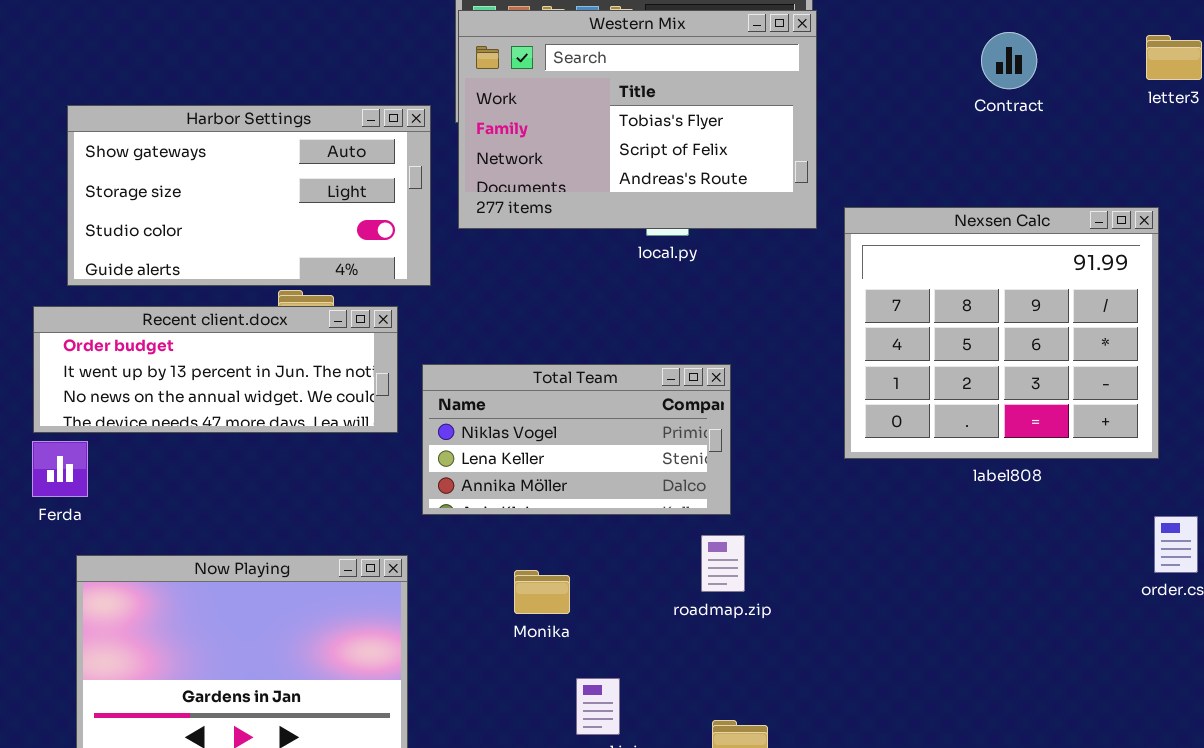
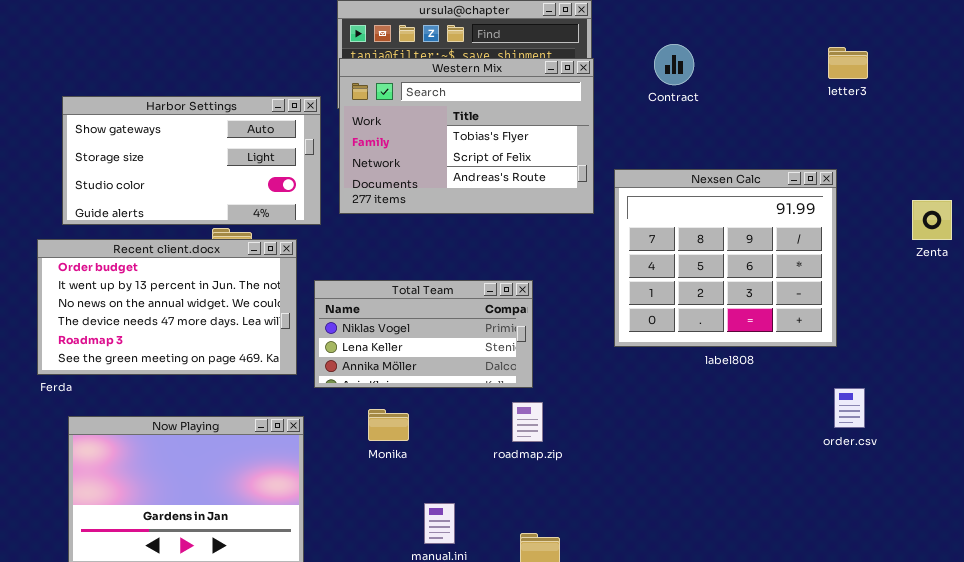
Western Mix: [458,10,817,229] -> [339,58,594,214], moved
Contract: [981,32,1037,89] -> [654,44,694,85], moved
Recent client.docx: [33,306,398,433] -> [37,239,297,375], resized
Monika: [514,570,570,614] -> [368,409,409,441], moved

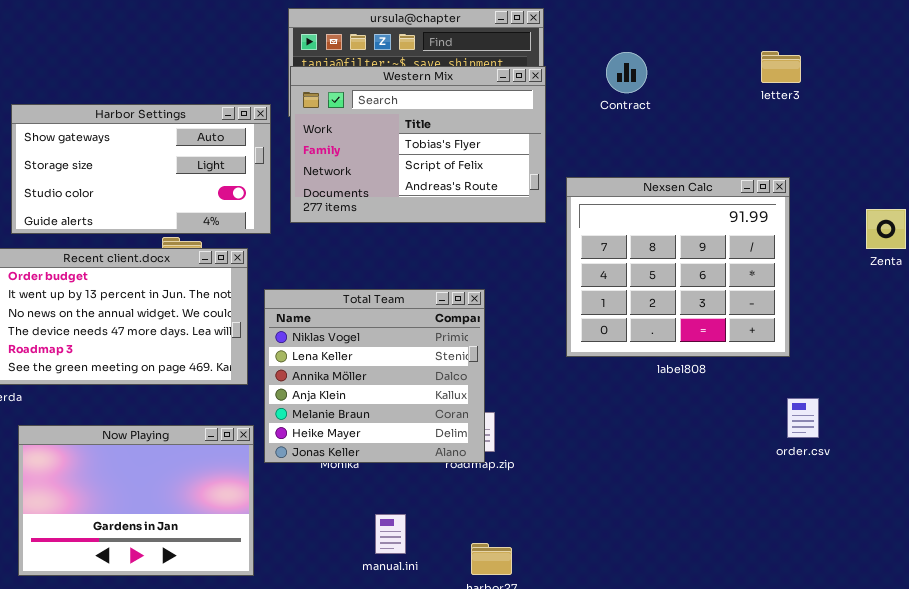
letter3: [828,47,868,79] -> [761,51,801,83], moved
Total Team: [314,280,533,388] -> [264,289,485,463], resized

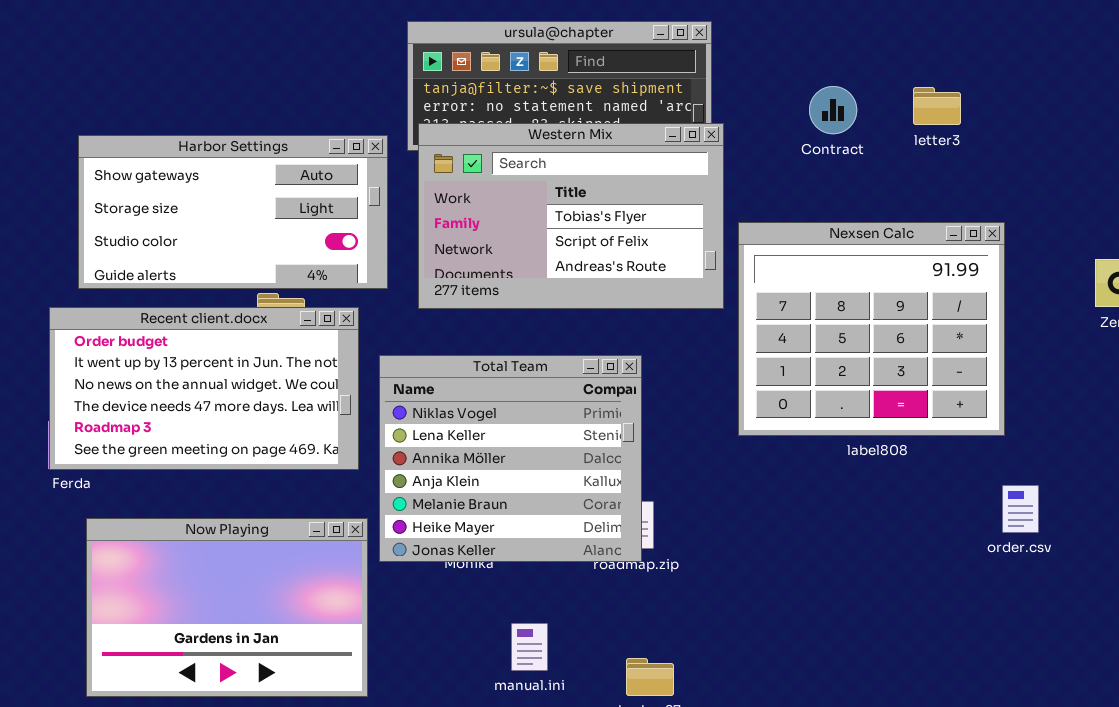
letter3: [761,51,801,83] -> [913,87,961,125], moved
Contract: [606,52,647,93] -> [809,86,857,134], moved
Western Mix: [290,66,546,223] -> [418,123,724,309], moved

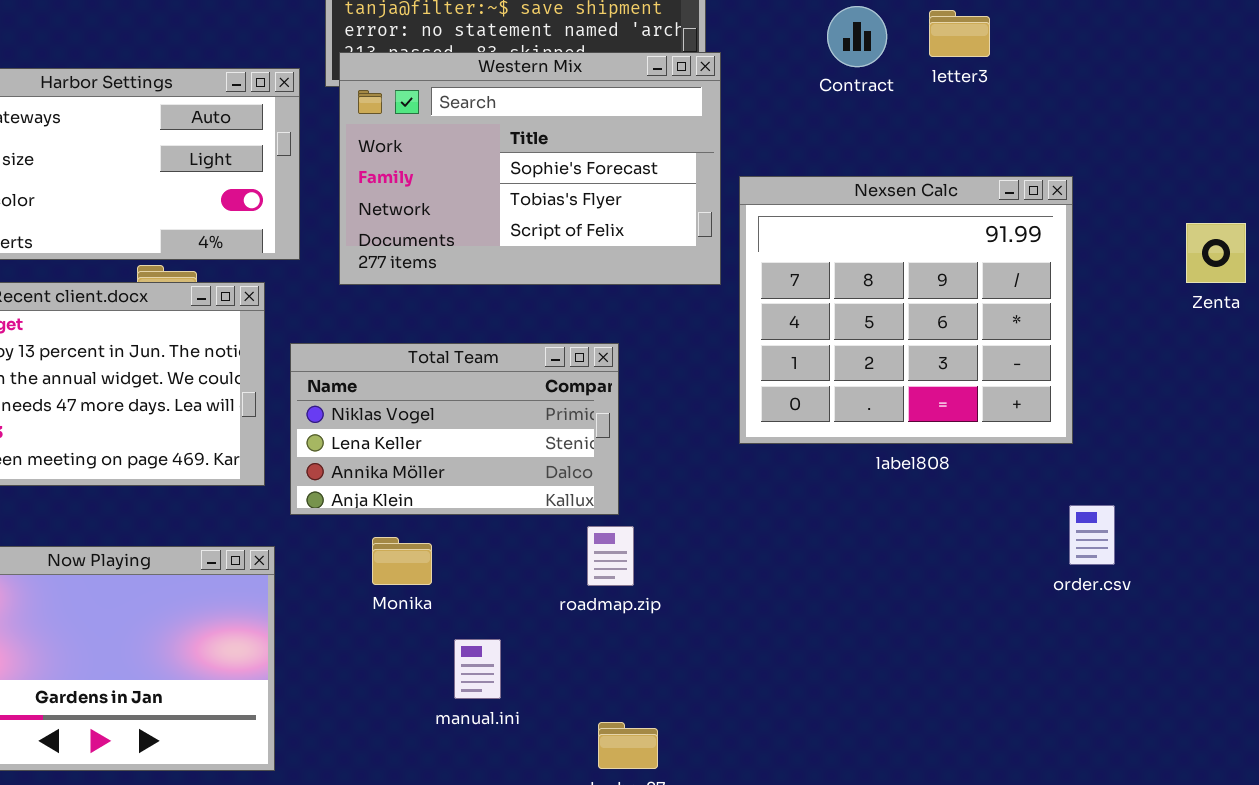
letter3: [913,87,961,125] -> [929,10,990,57], moved
Western Mix: [418,123,724,309] -> [339,52,721,285], scrolled up 1 row
Total Team: [379,355,642,562] -> [290,343,619,515], resized
manual.ini: [511,623,548,671] -> [454,639,501,699], moved

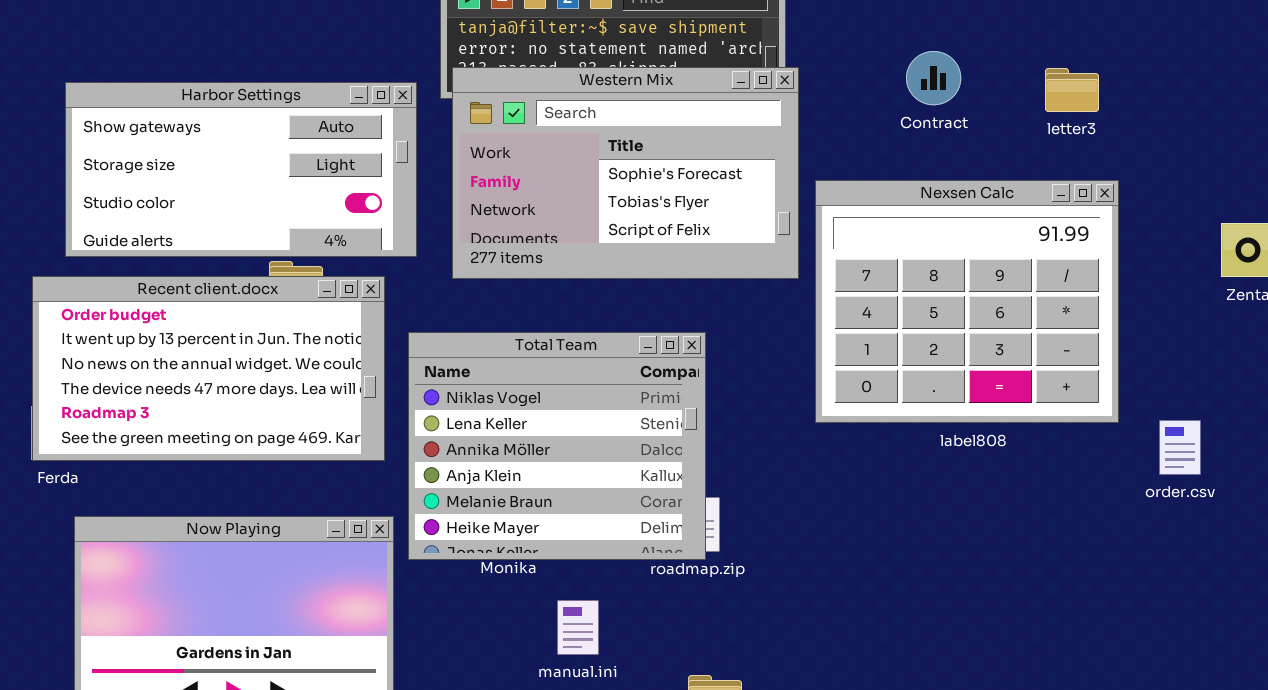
Contract: [827,6,887,67] -> [906,51,961,105], moved
letter3: [929,10,990,57] -> [1045,68,1099,112], moved
Total Team: [290,343,619,515] -> [408,332,706,560], resized
order.csv: [1069,505,1115,565] -> [1159,420,1201,475], moved

